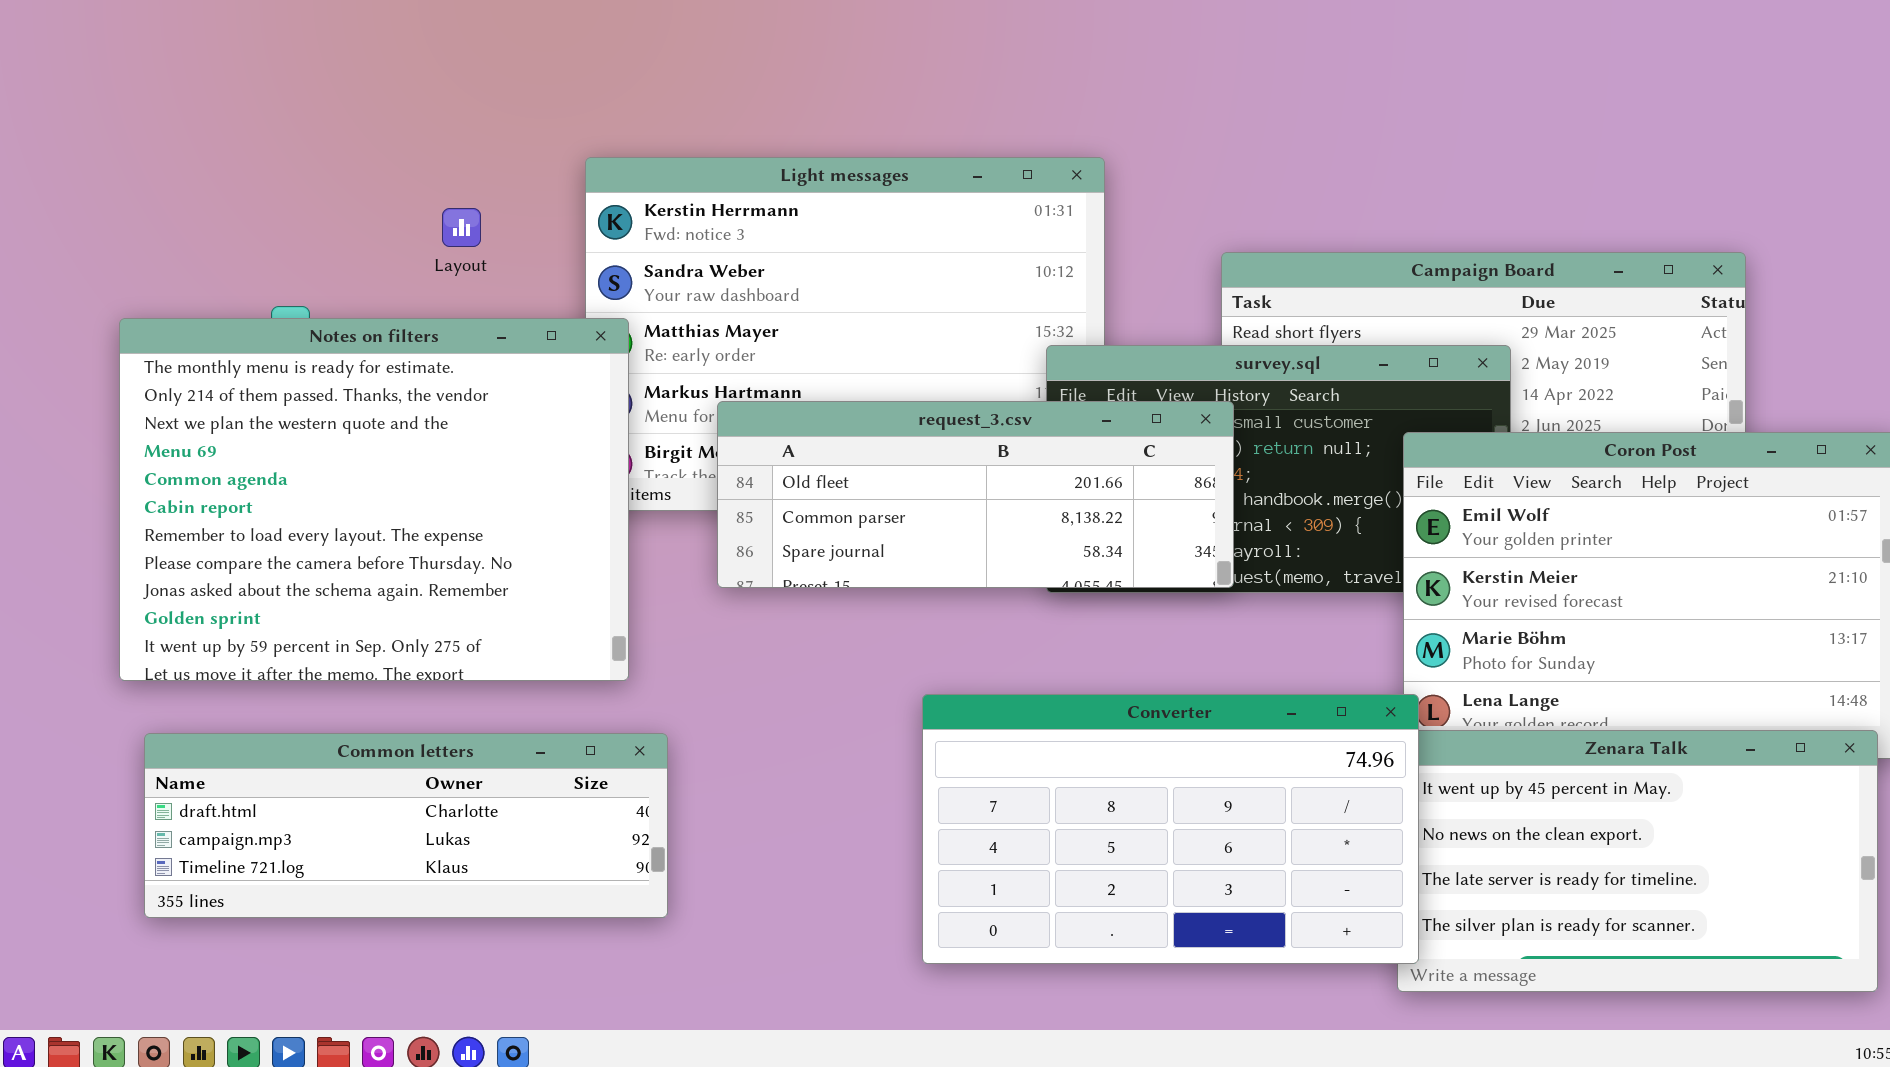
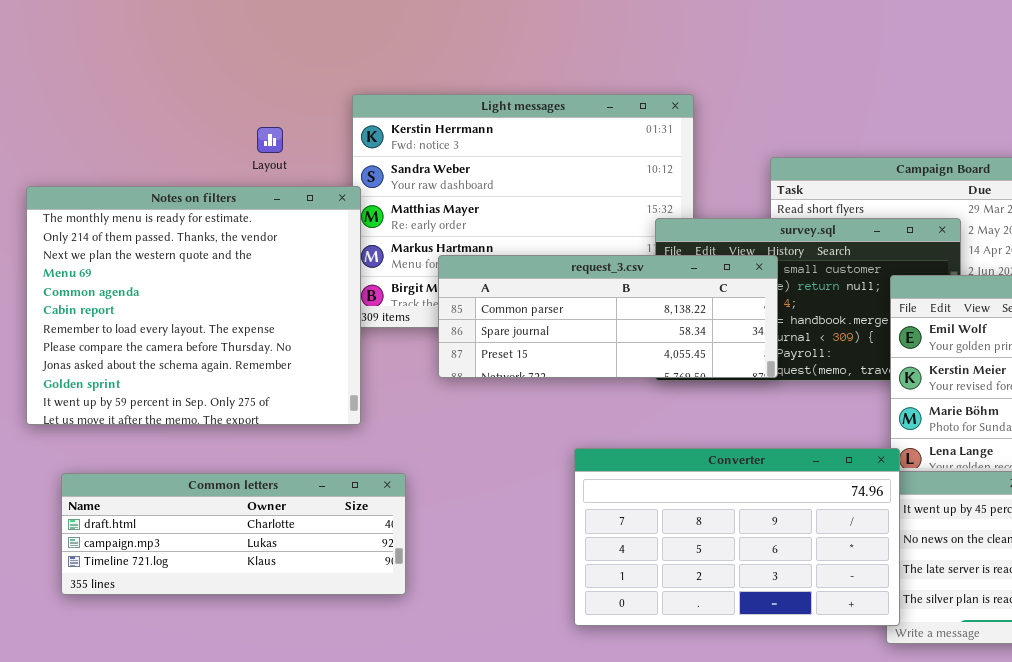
Notes on filters: [119,318,629,681] -> [26,186,361,425], moved
request_3.csv: [717,401,1234,588] -> [438,255,778,378], scrolled down 1 row

